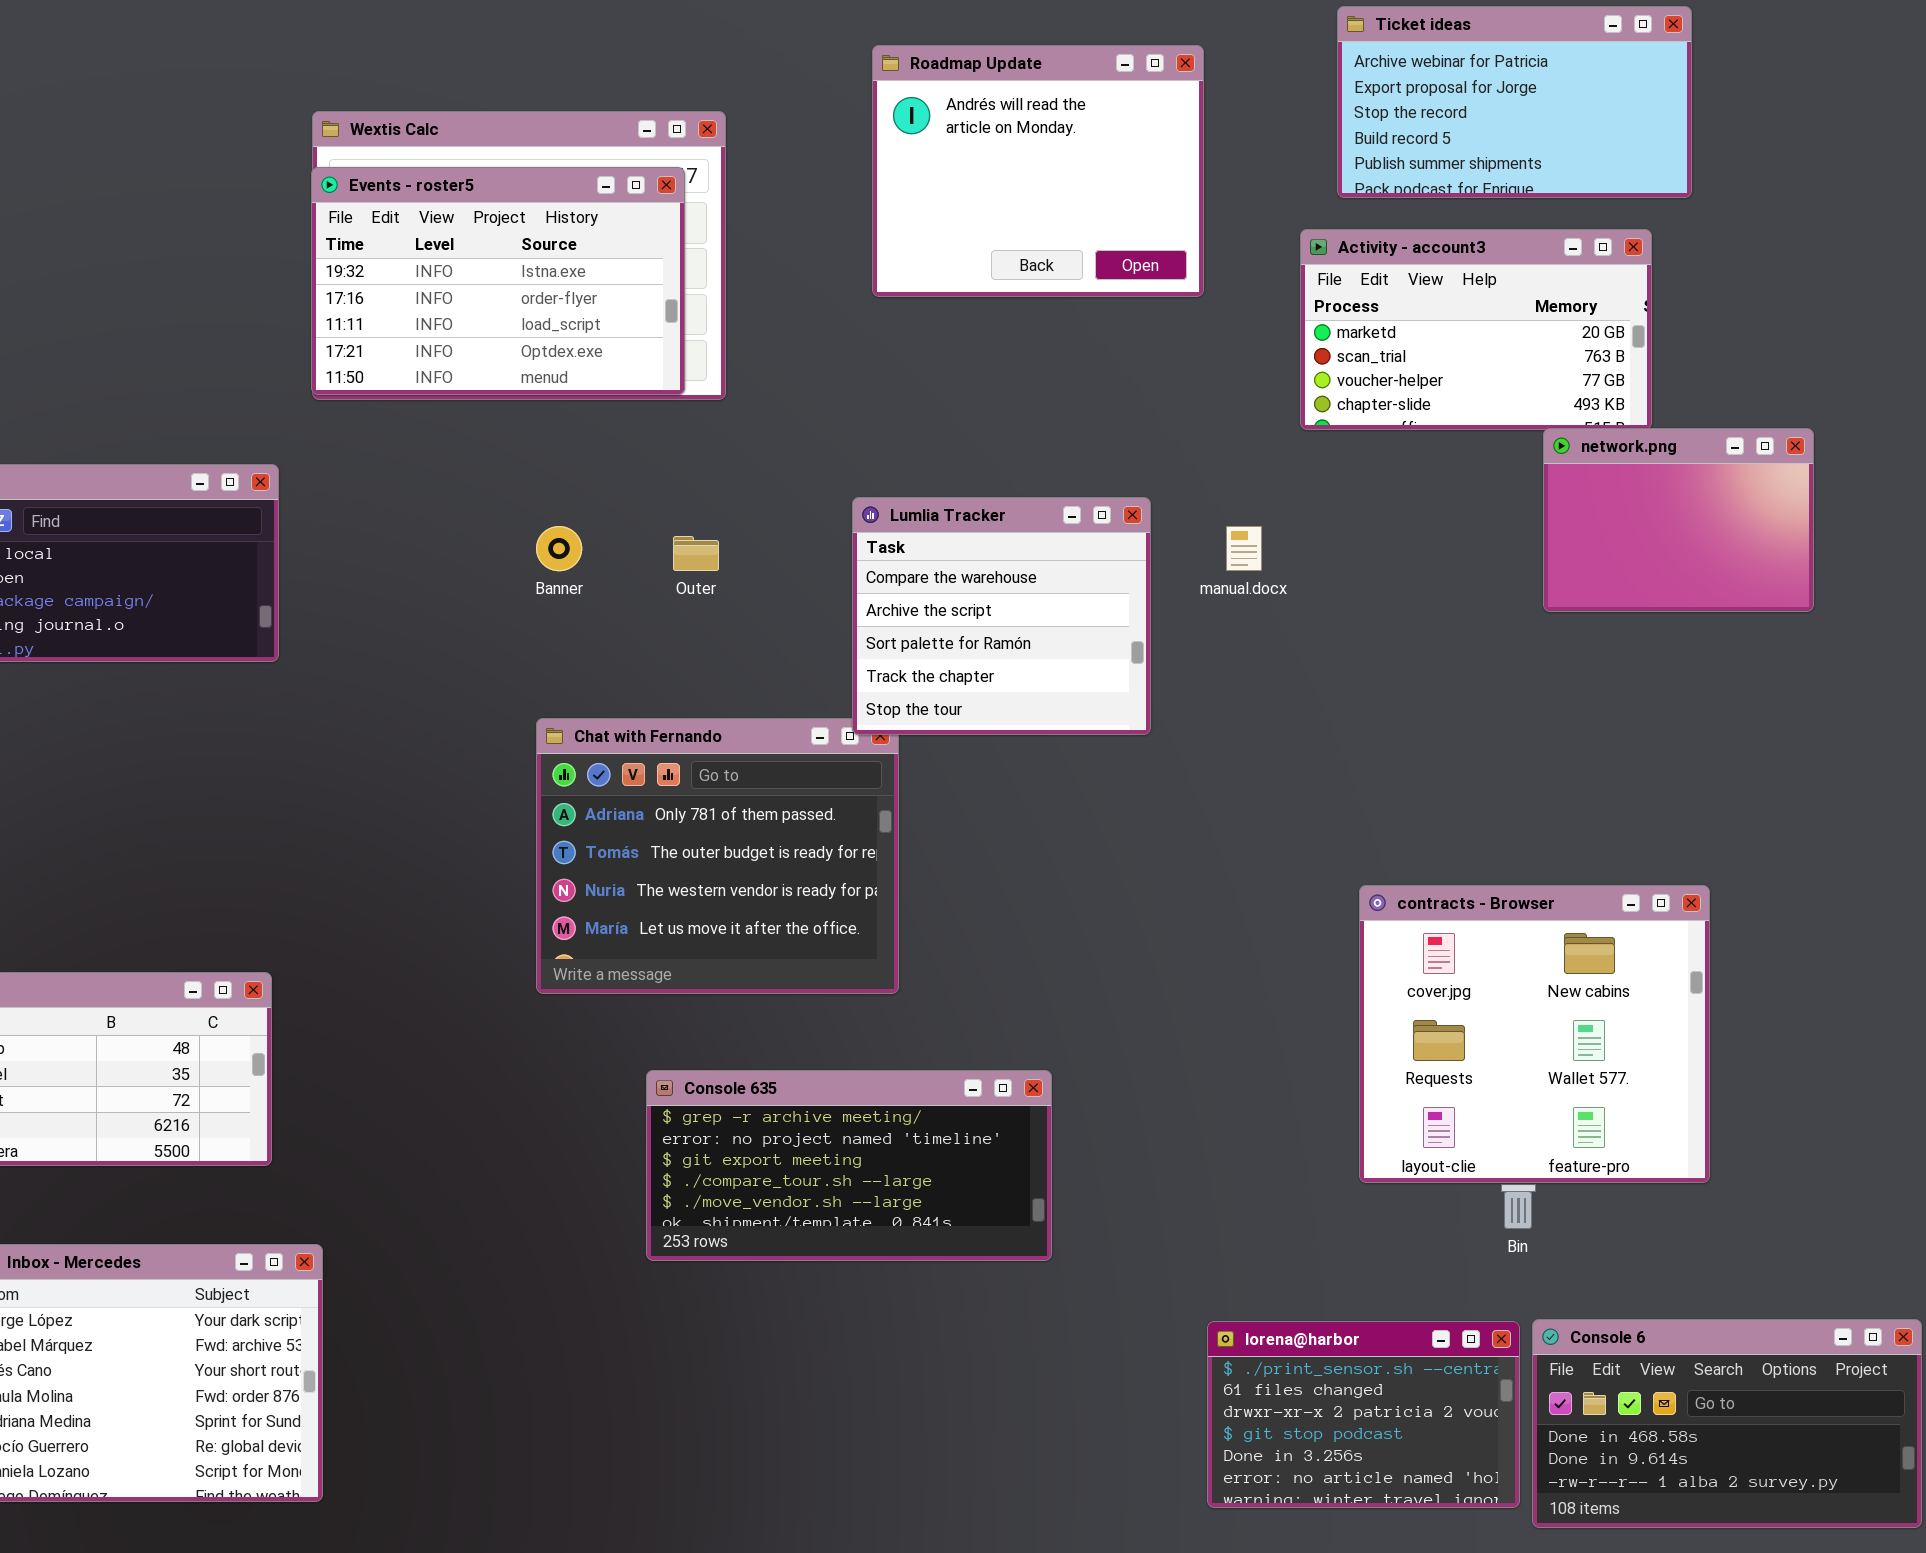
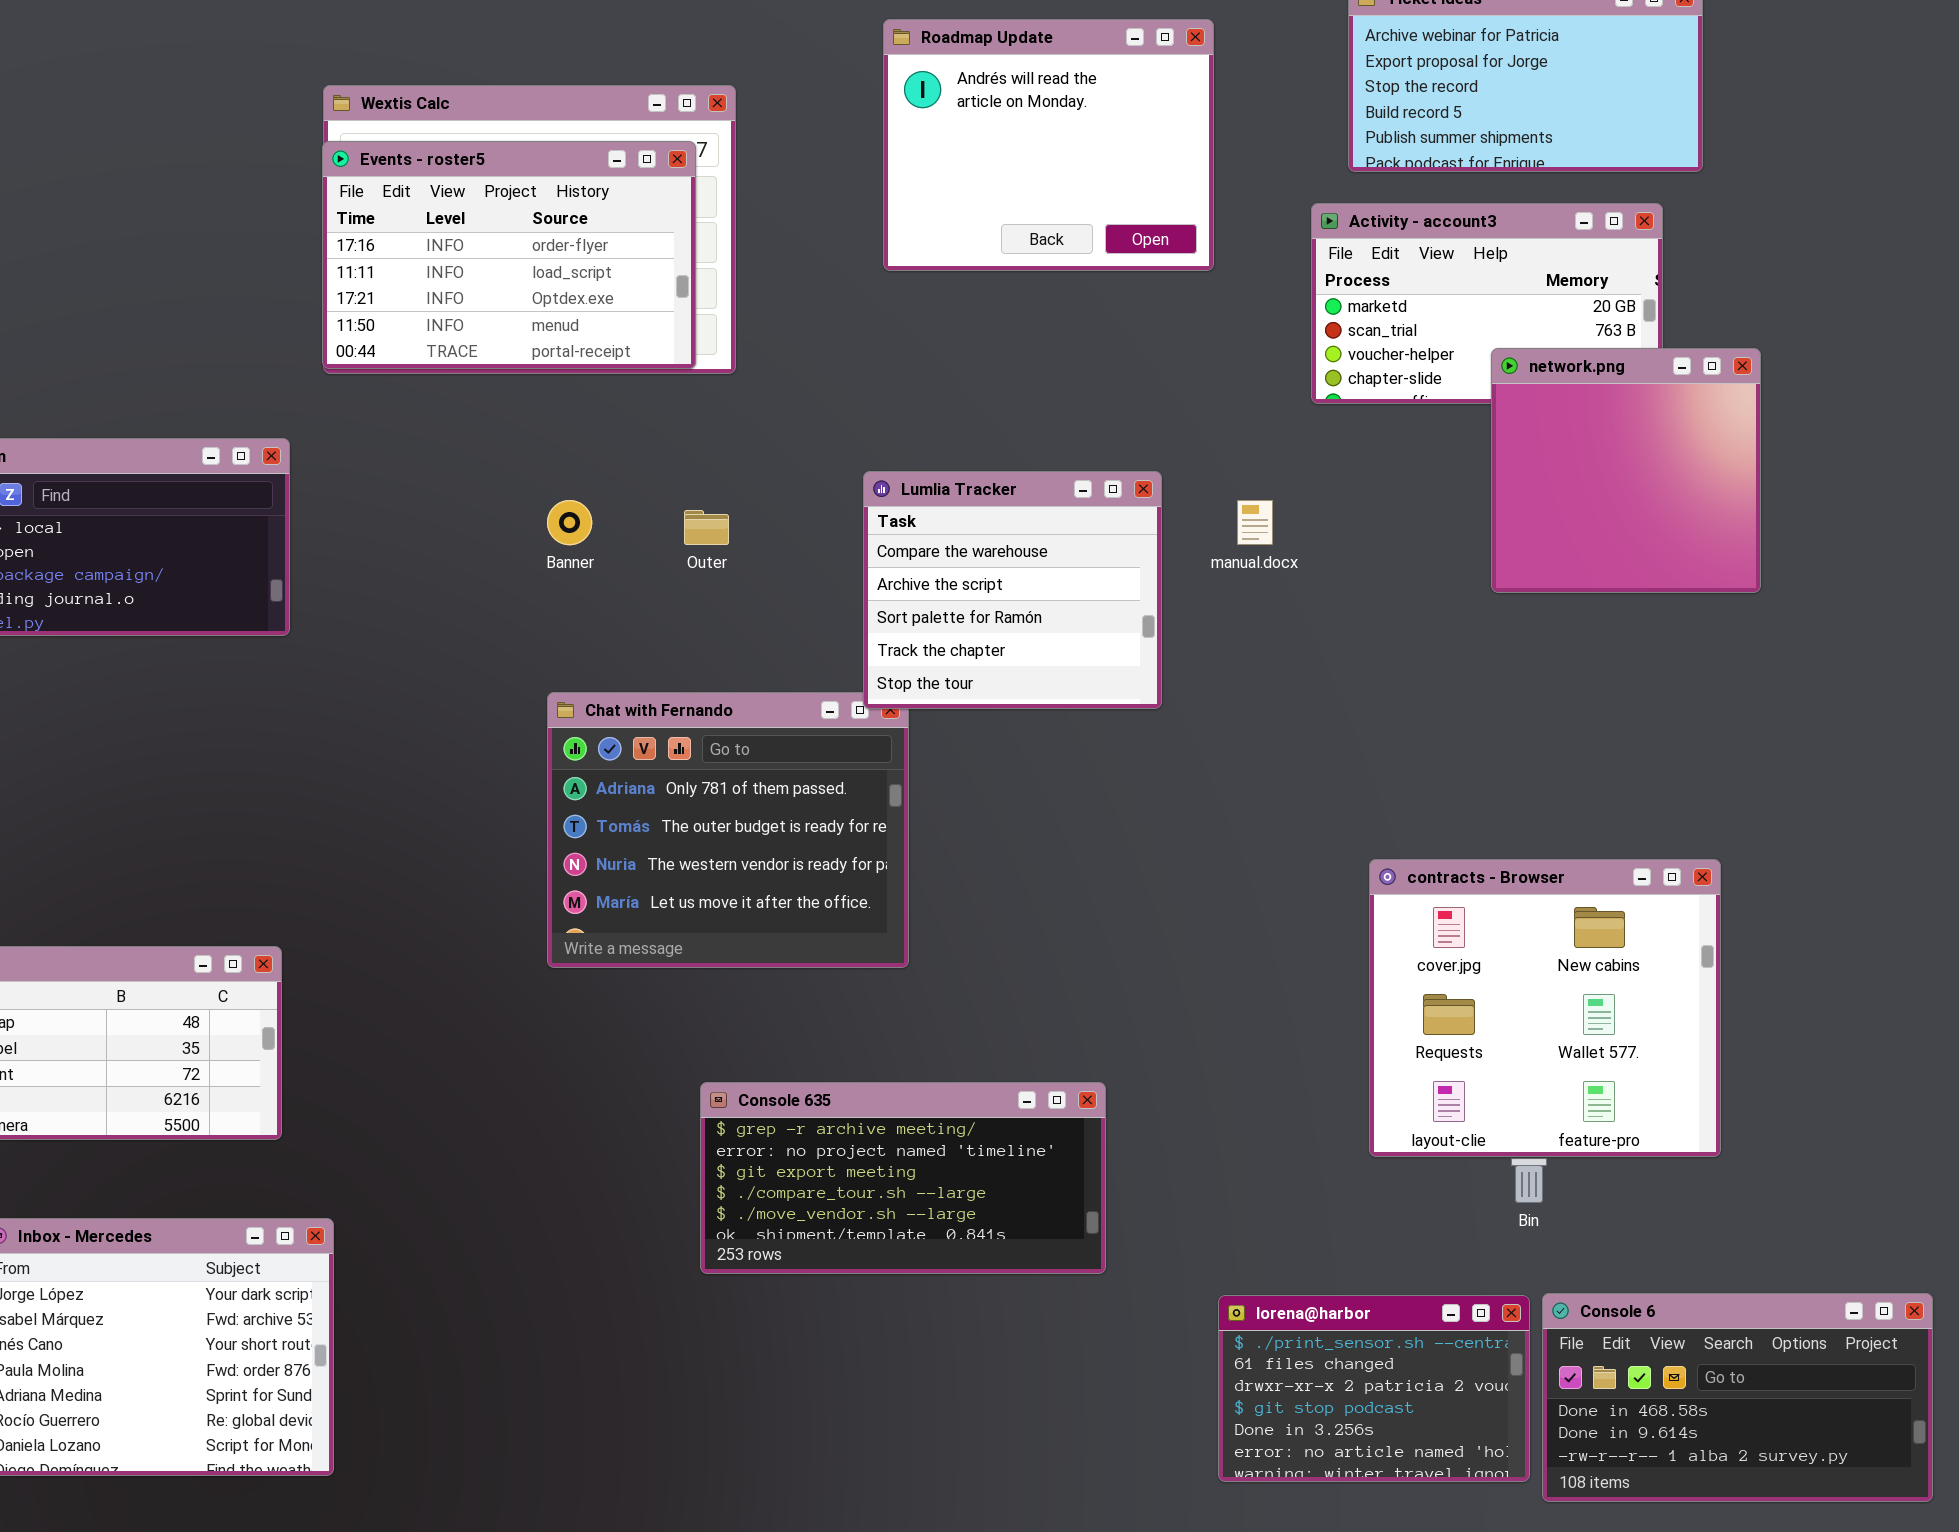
Events - roster5: [311,167,685,395] -> [322,141,696,369], scrolled down 1 row
network.png: [1543,428,1814,612] -> [1491,348,1761,593], moved, resized
Console 635: [646,1070,1052,1261] -> [700,1082,1106,1274], moved

